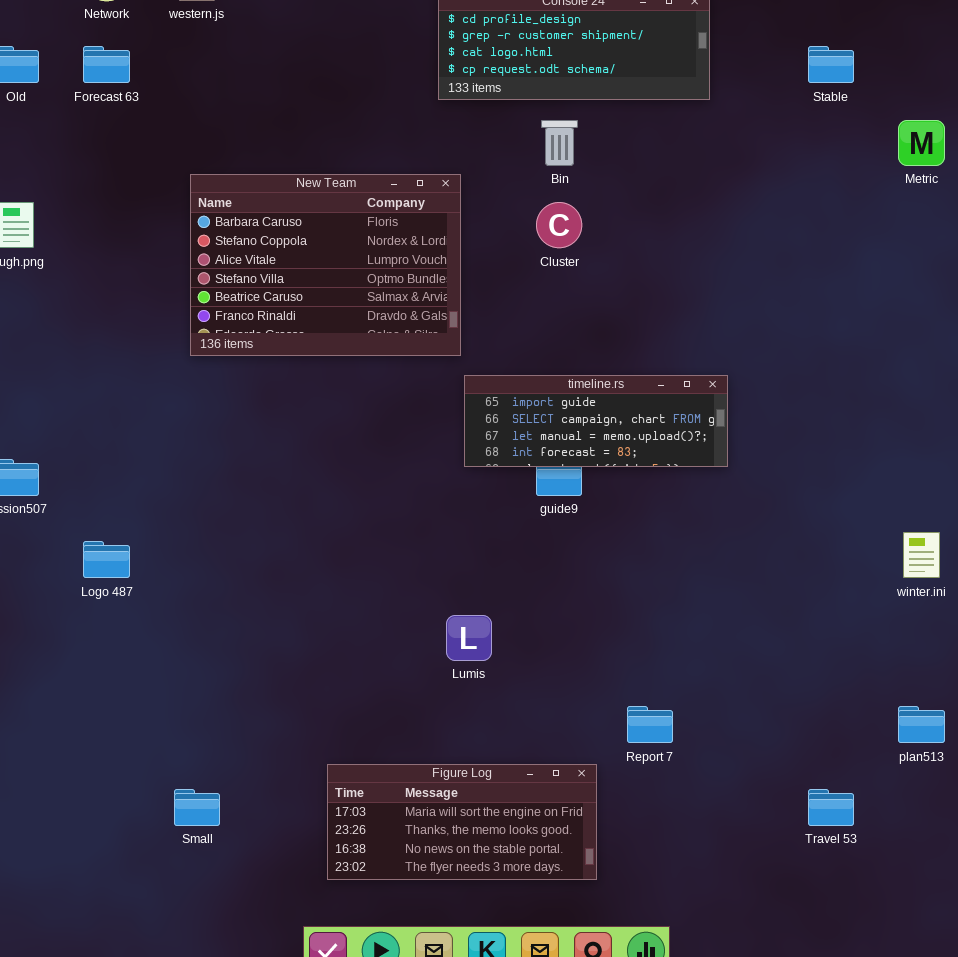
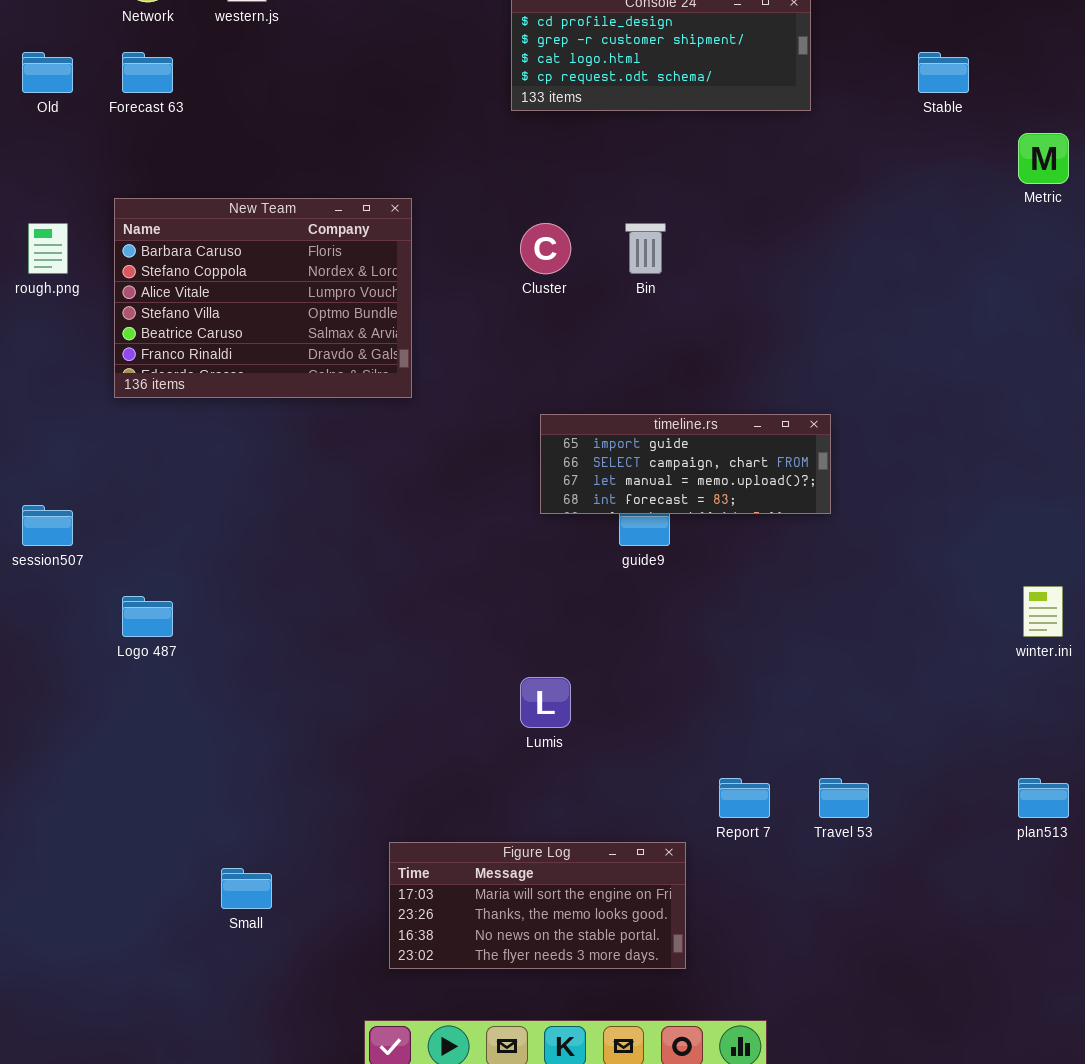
Bin: [541,120,578,166] -> [625,223,666,274], moved
New Team: [190,174,461,356] -> [114,198,412,398], moved
Cluster: [536,202,582,248] -> [520,223,571,274], moved
Travel 53: [808,789,854,826] -> [819,778,869,818], moved

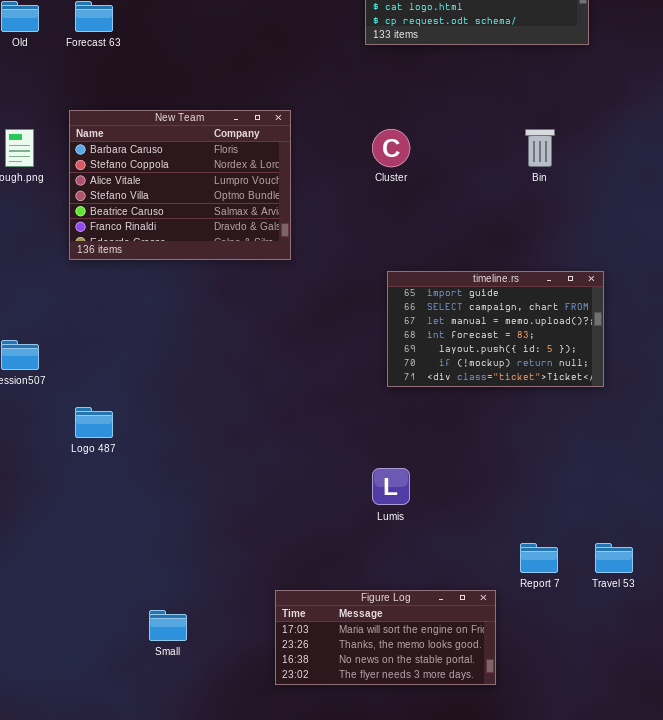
Bin: [625,223,666,274] -> [525,129,555,167], moved
timeline.rs: [540,414,831,514] -> [387,271,604,387], resized

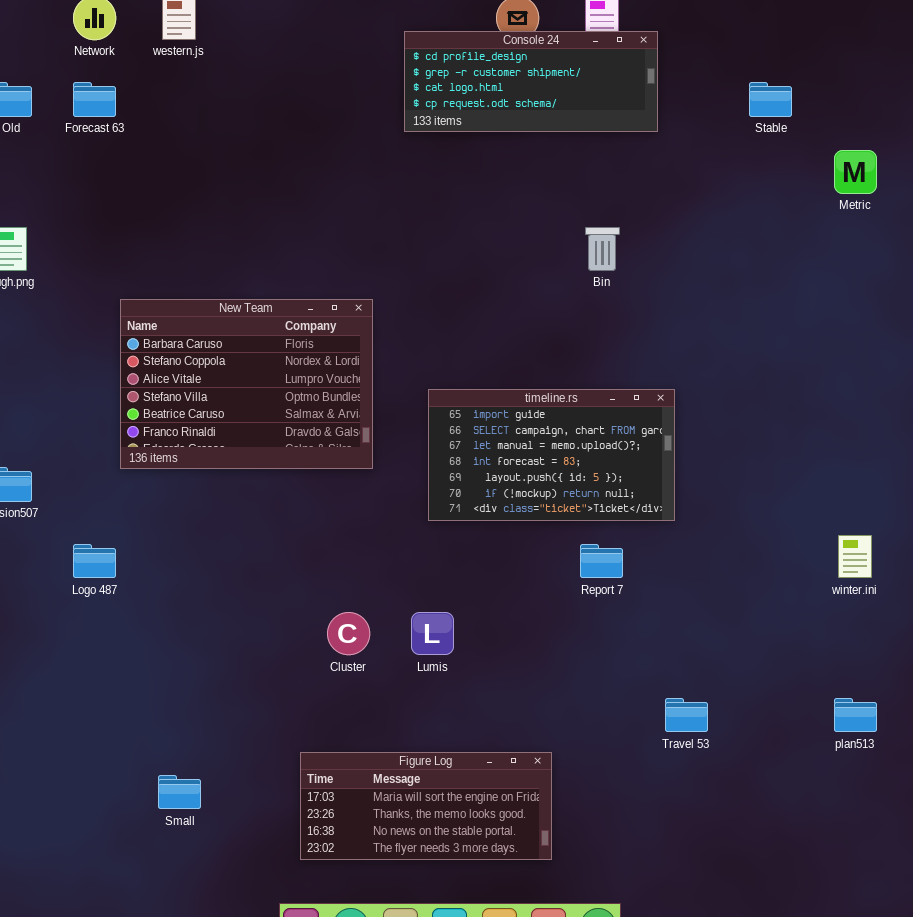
New Team: [69,110,291,260] -> [120,299,373,469], moved
Cluster: [372,129,410,167] -> [327,612,370,655], moved
Report 7: [520,543,558,573] -> [580,544,623,578], moved

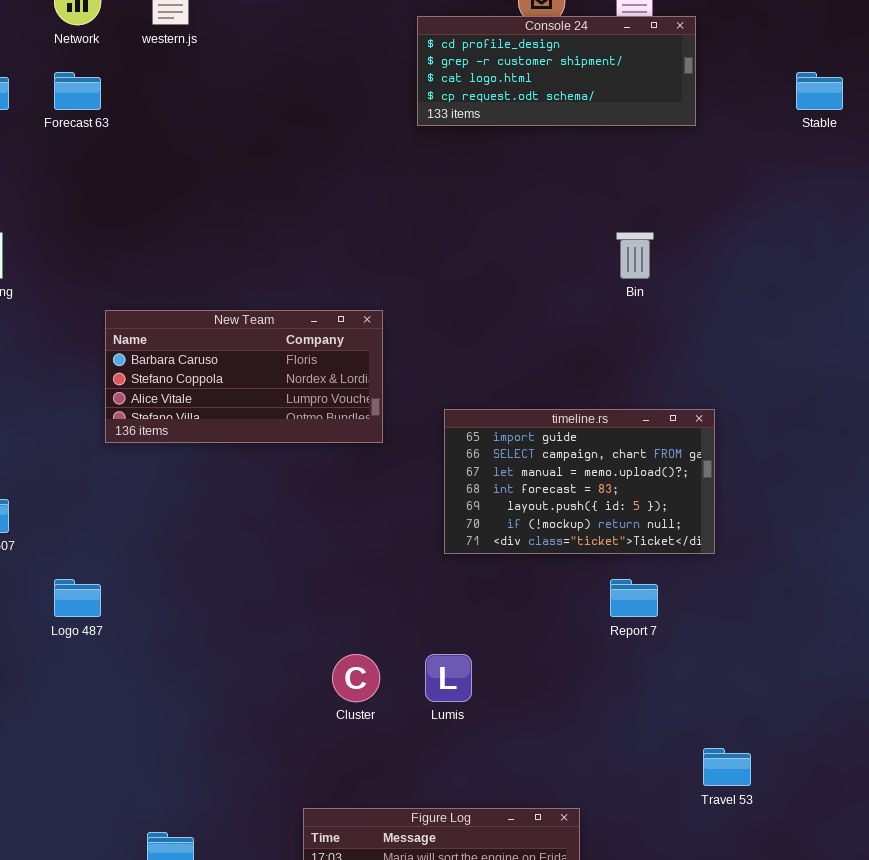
New Team: [120,299,373,469] -> [105,310,383,443], resized

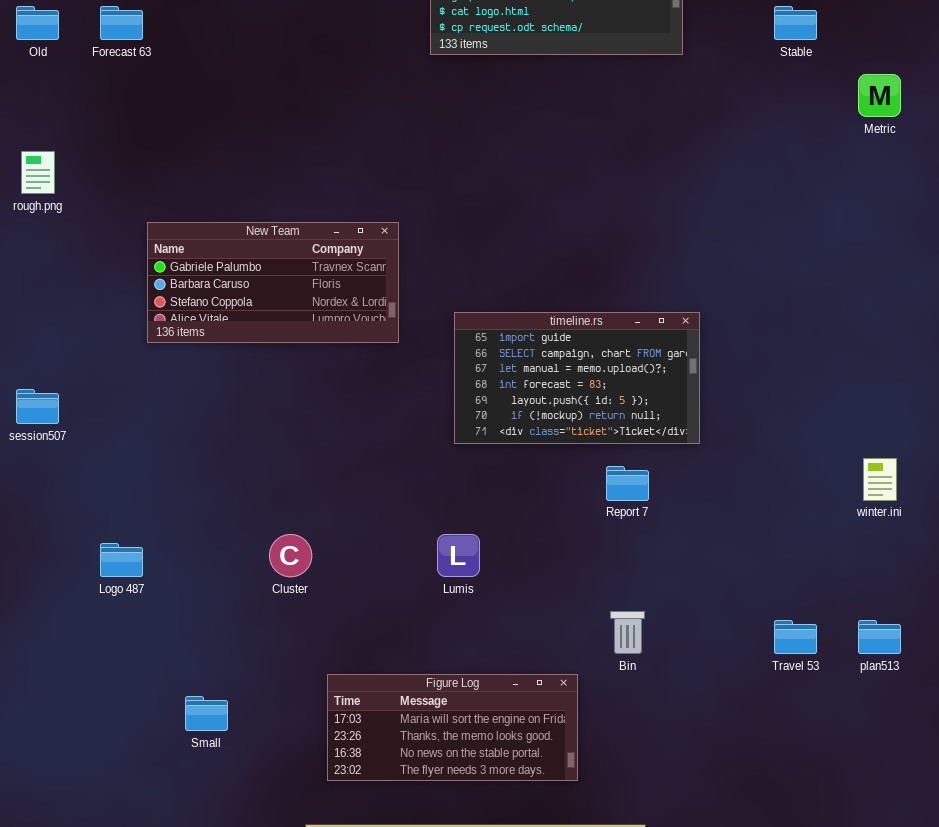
Bin: [616,232,654,279] -> [610,611,645,654], moved
New Team: [105,310,383,443] -> [147,222,399,343], scrolled up 1 row
Logo 487: [54,579,101,617] -> [100,543,143,577], moved
Cluster: [332,654,380,702] -> [269,534,312,577], moved
Travel 53: [703,748,751,786] -> [774,620,817,654], moved

